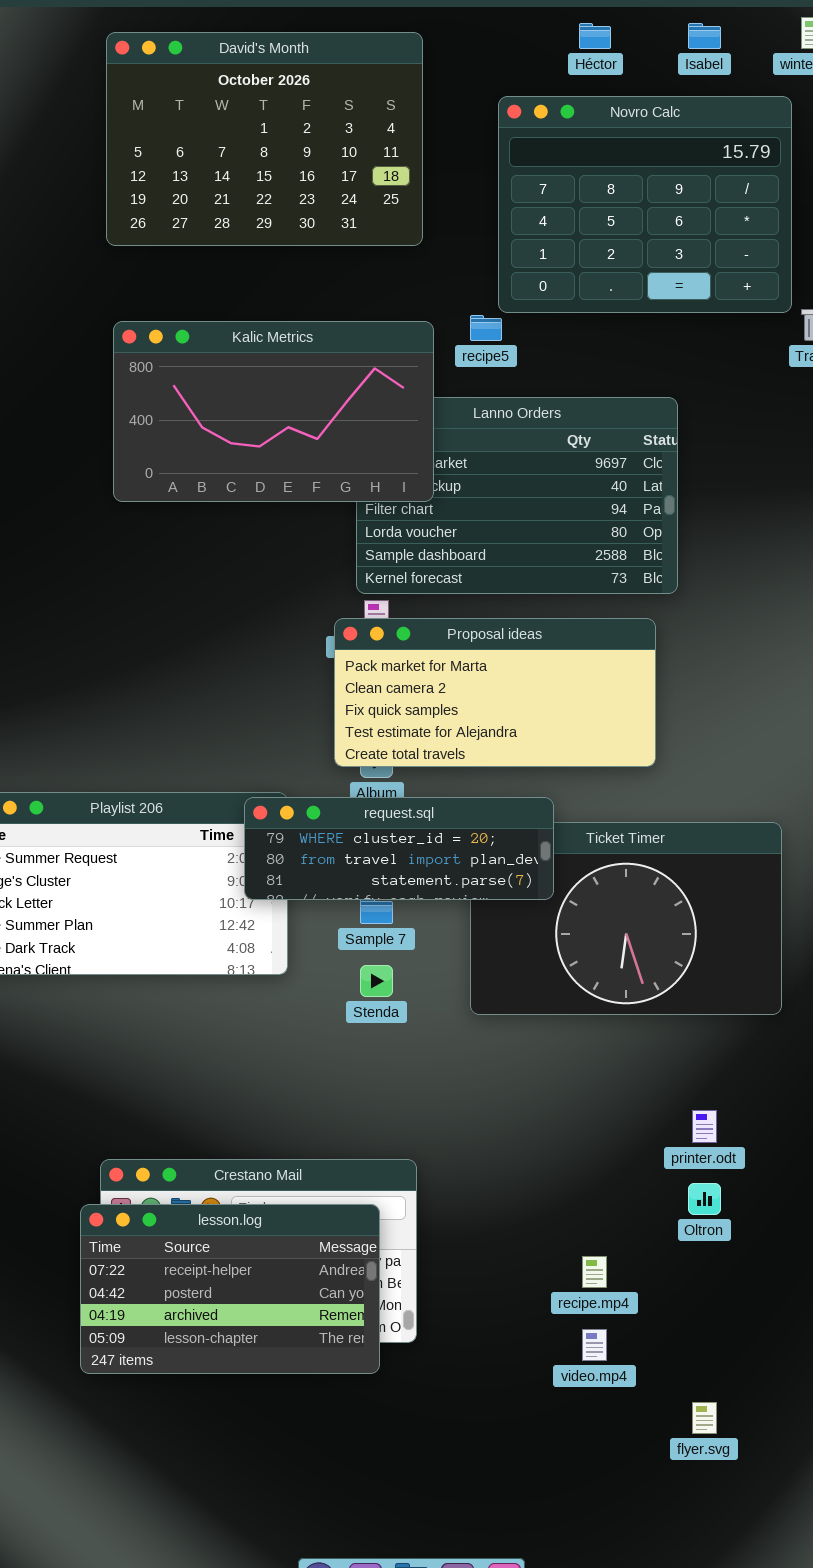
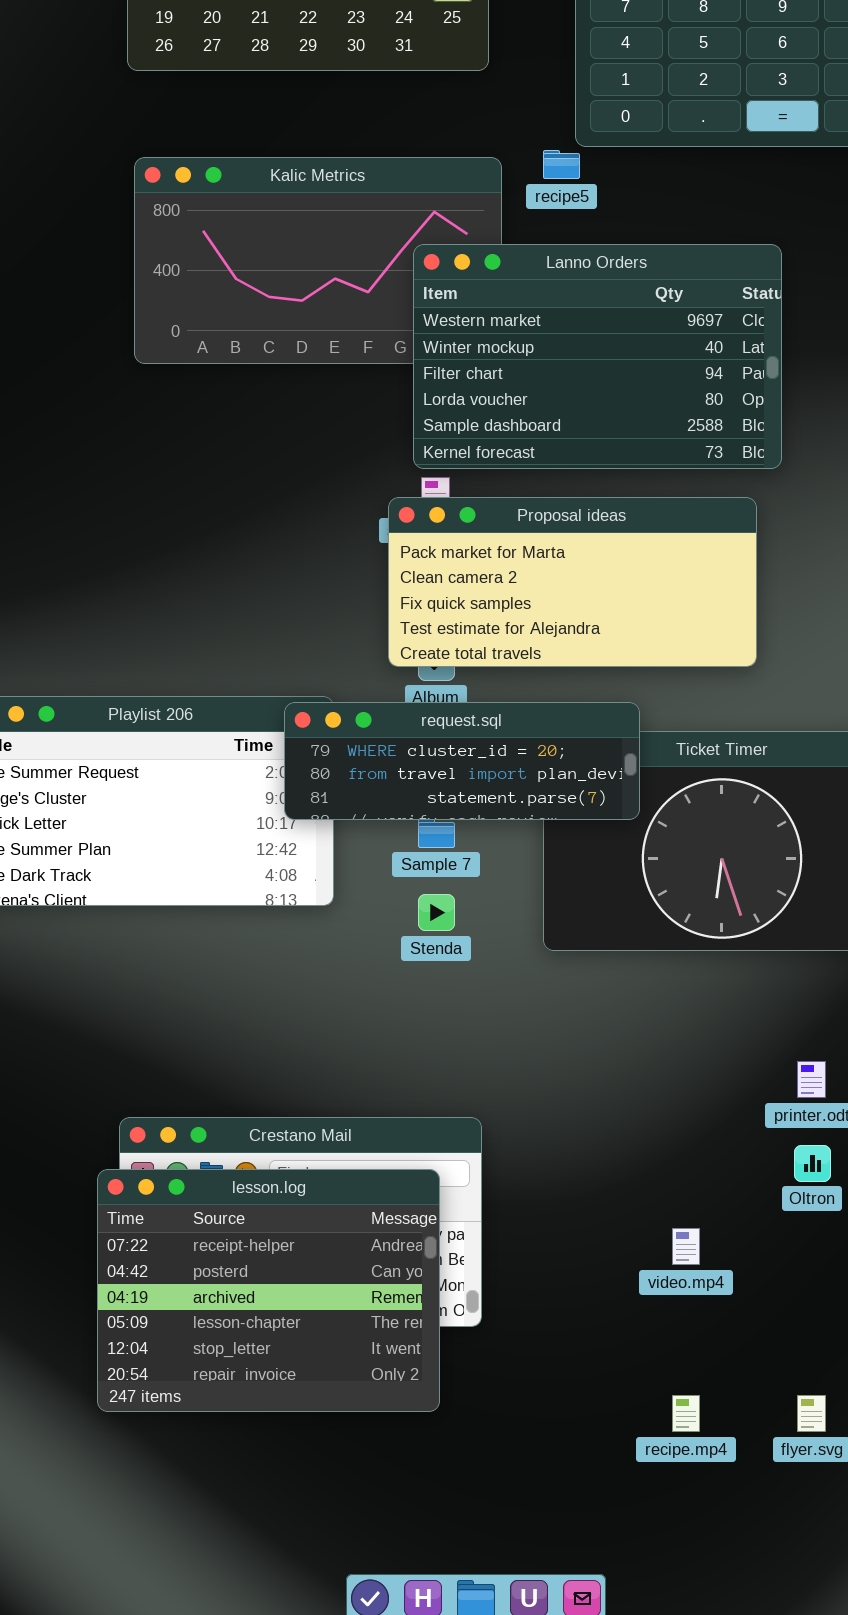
Lanno Orders: [356,397,678,594] -> [413,244,782,469], raised
lesson.log: [80,1204,380,1374] -> [97,1169,440,1412], resized
recipe.mp4: [582,1256,607,1288] -> [672,1395,700,1432], moved
video.mp4: [582,1329,607,1361] -> [672,1228,700,1265], moved

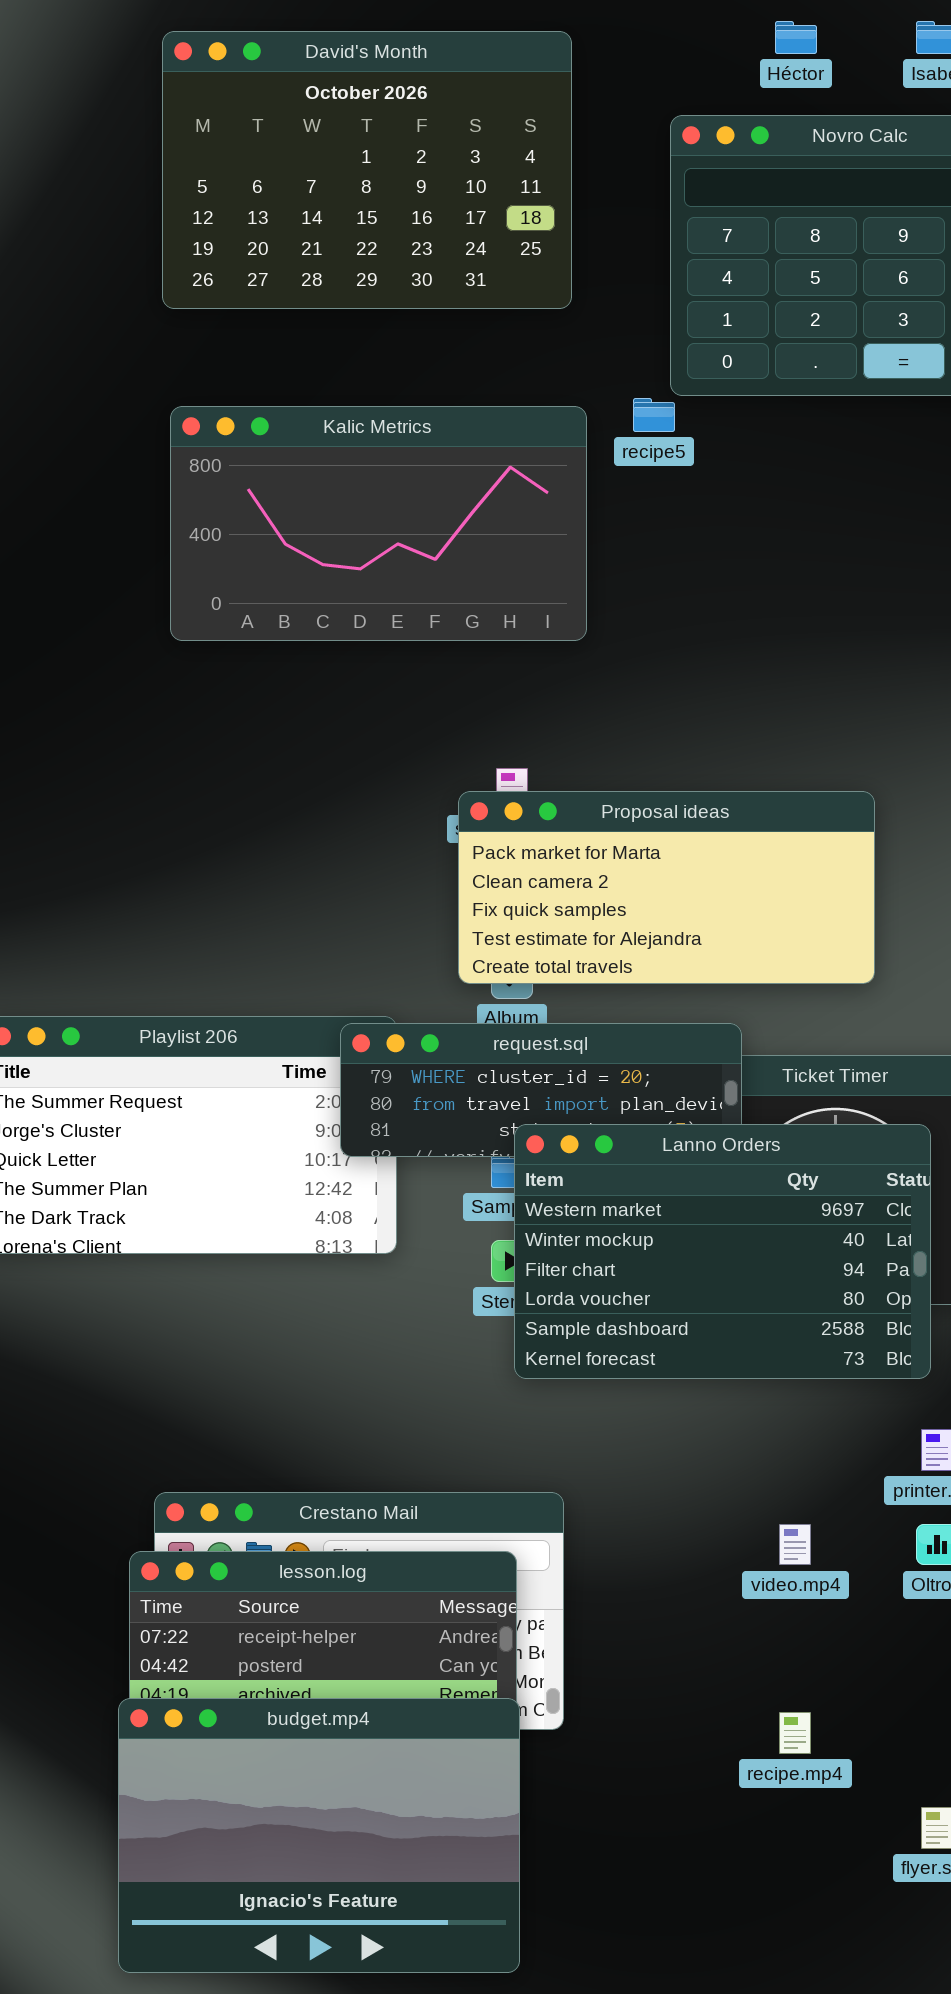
Lanno Orders: [413,244,782,469] -> [514,1124,931,1379], moved
video.mp4: [672,1228,700,1265] -> [779,1524,811,1565], moved
budget.mp4: none -> [118,1698,520,1973], opened
recipe.mp4: [672,1395,700,1432] -> [779,1712,811,1754], moved

